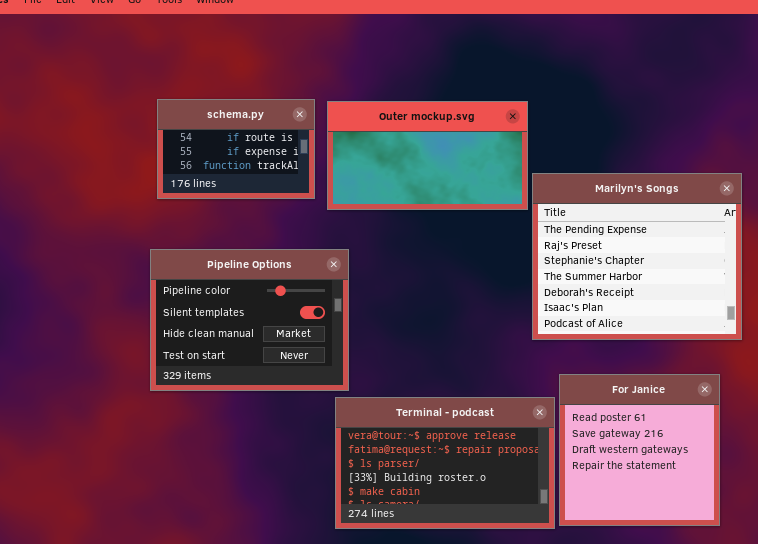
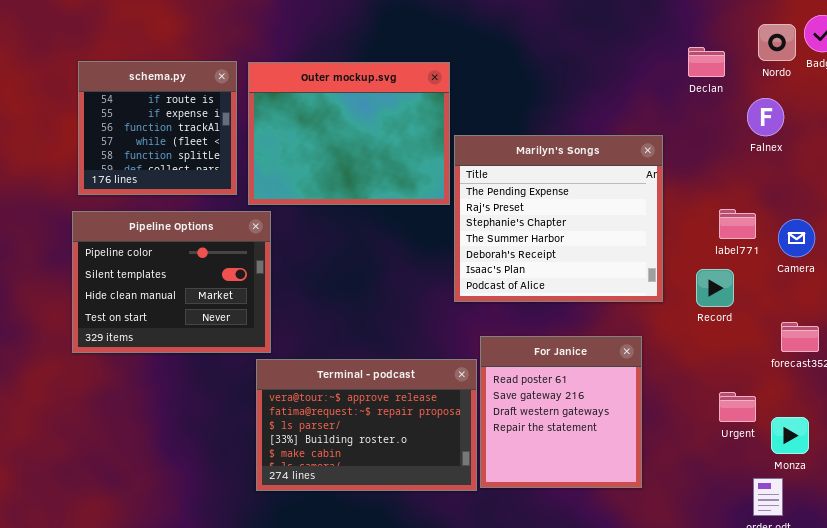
schema.py: [157,99,315,199] -> [78,61,237,195], resized
Outer mockup.svg: [327,101,528,210] -> [248,62,450,205], resized

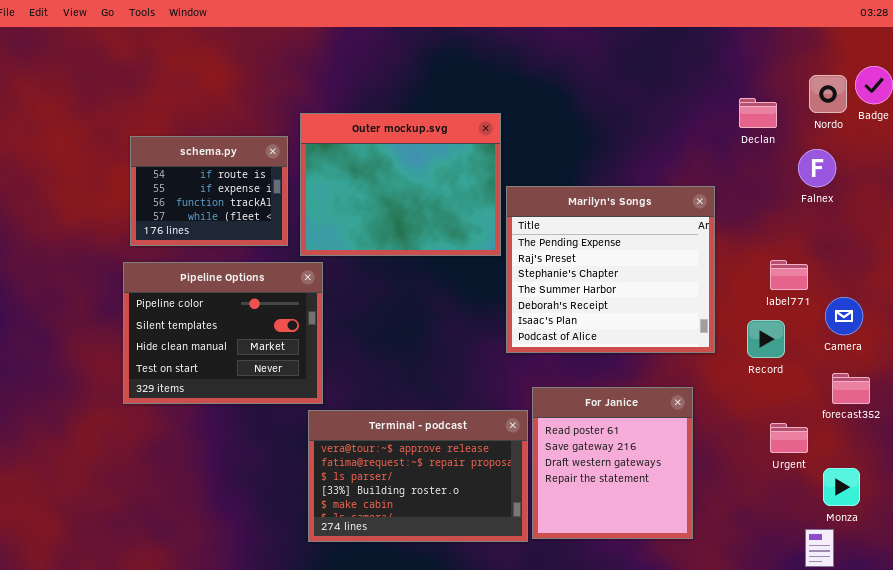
schema.py: [78,61,237,195] -> [130,136,288,246], resized
Camera: [778,219,815,257] -> [825,297,863,335], moved
Urgent: [719,392,756,422] -> [770,423,808,453], moved

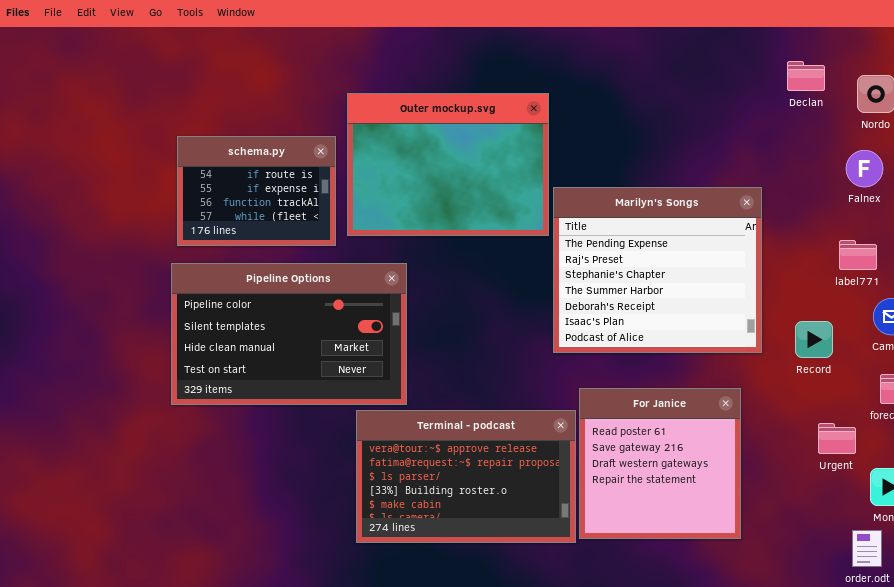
Declan: [739,98,777,128] -> [787,61,825,91], moved
Outer mockup.svg: [300,113,501,256] -> [347,93,549,236], moved
label771: [770,260,808,290] -> [839,240,877,270], moved
Pipeline Options: [123,262,323,404] -> [171,263,407,405], resized

